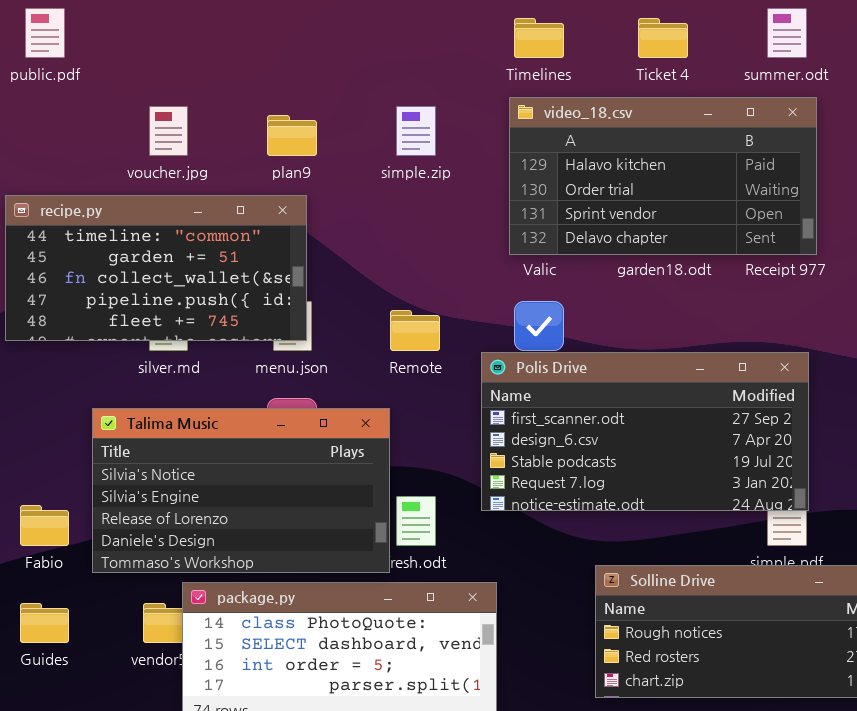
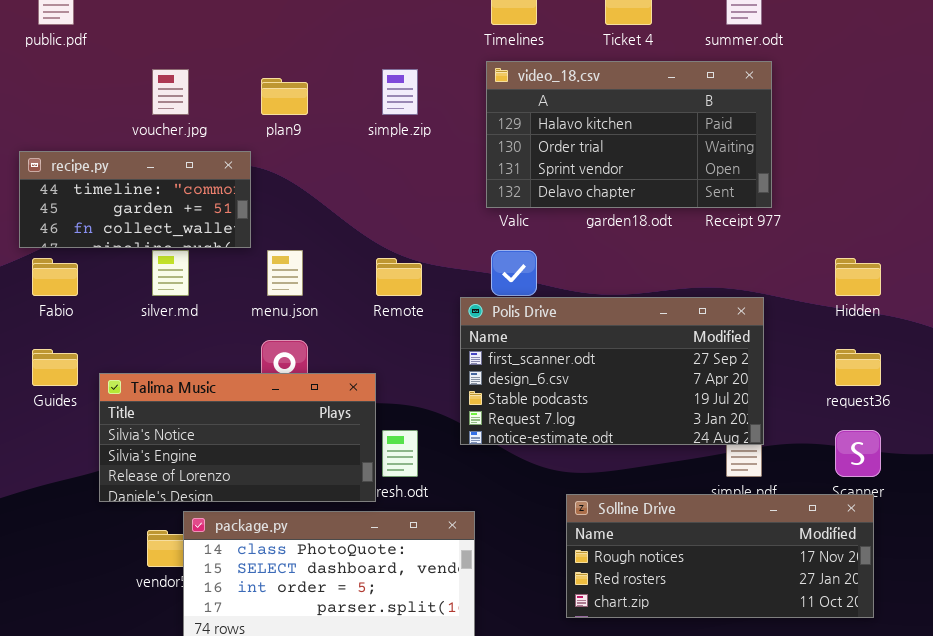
recipe.py: [5,195,307,341] -> [19,151,251,248], resized
Talima Music: [92,408,390,573] -> [99,373,376,502], resized
Fabio: [20,505,69,546] -> [32,258,78,296], moved
Guides: [20,603,69,643] -> [32,349,78,386], moved

